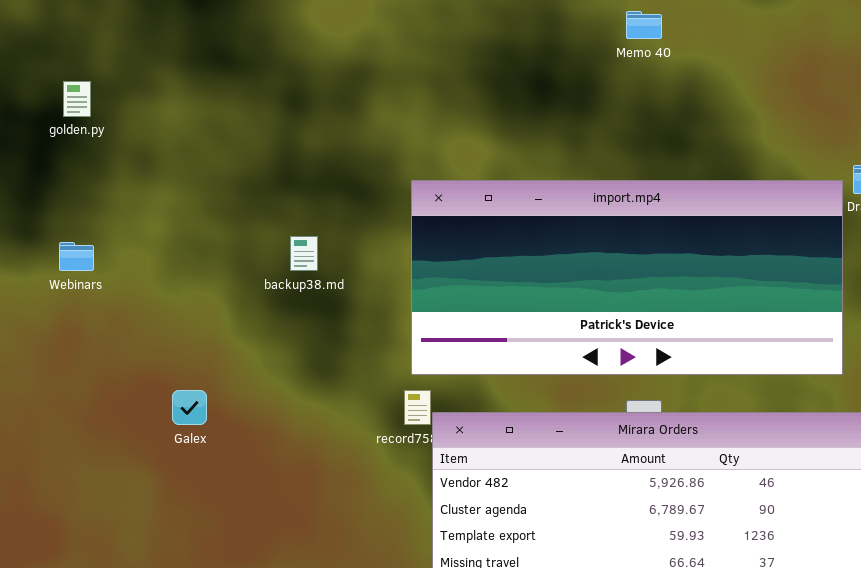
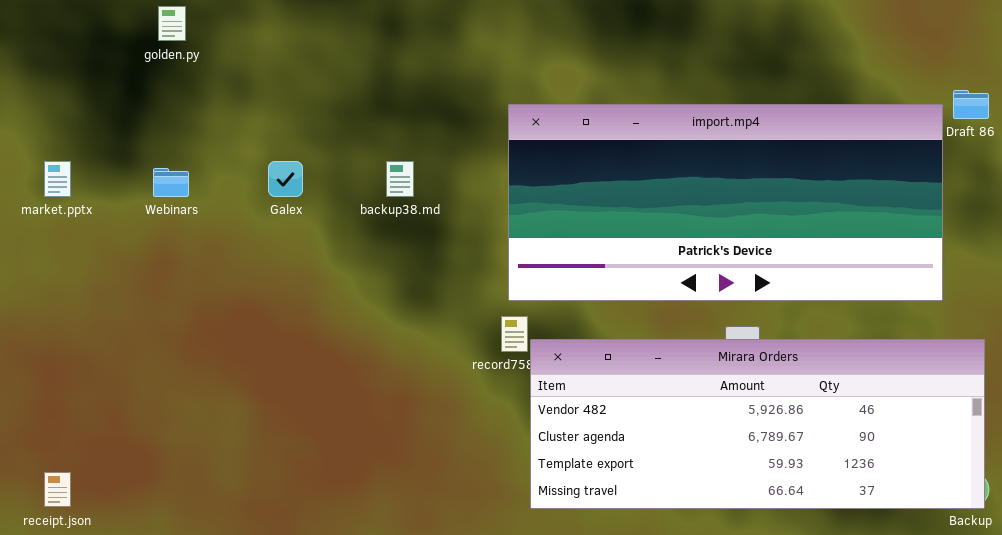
Galex: [172,390,207,425] -> [268,161,303,197], moved

